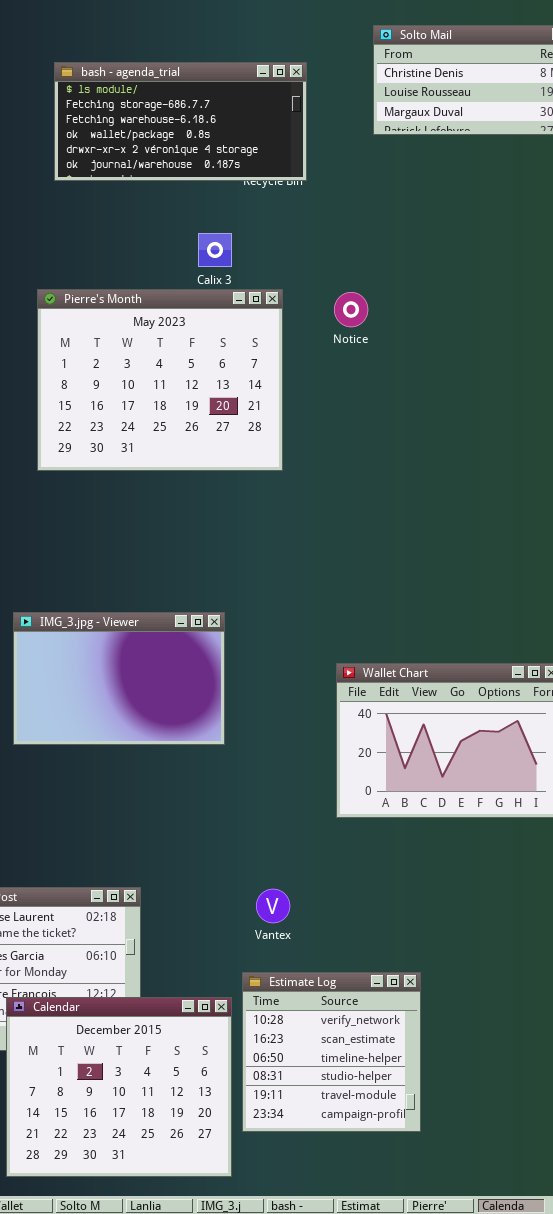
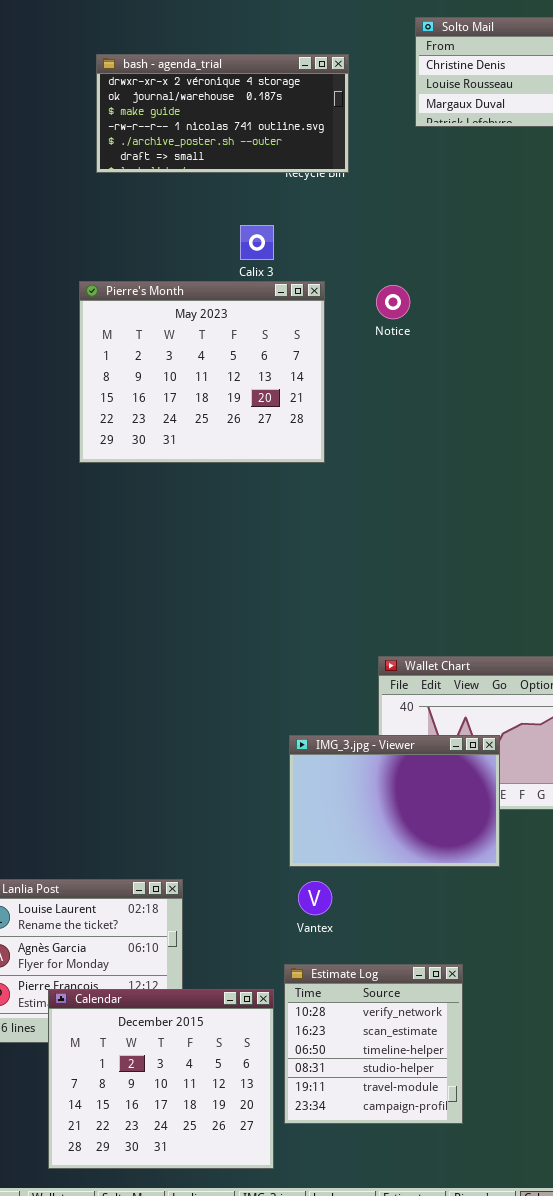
bash - agenda_trial: [54,62,307,181] -> [96,54,349,173], scrolled down 4 rows
IMG_3.jpg - Viewer: [13,612,225,745] -> [289,735,500,867], moved

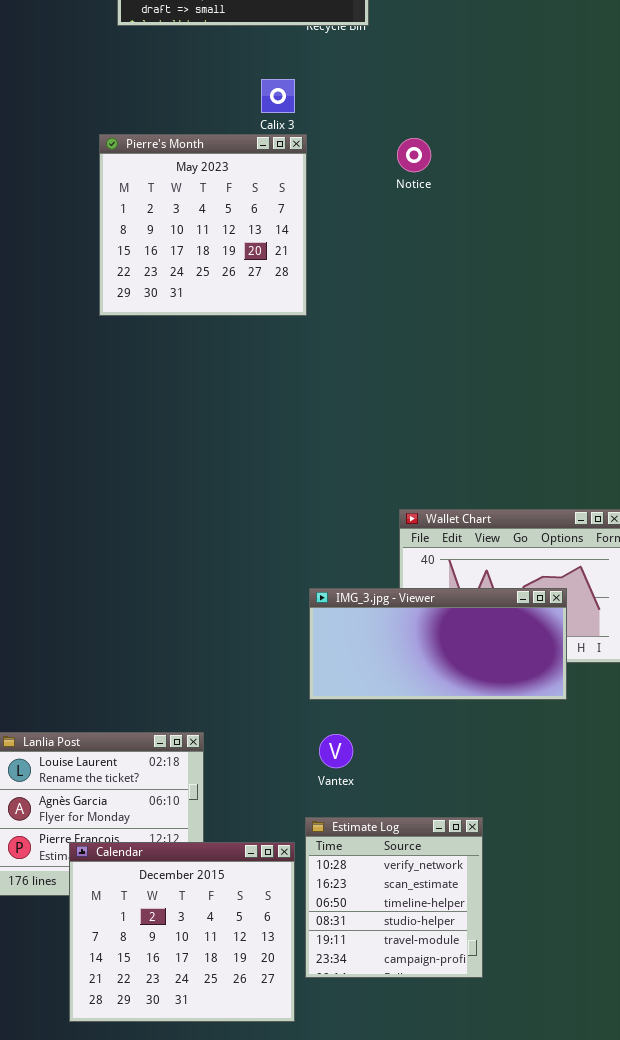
Pierre's Month: [79,281,325,463] -> [99,134,307,316], resized
IMG_3.jpg - Viewer: [289,735,500,867] -> [309,588,567,700], resized

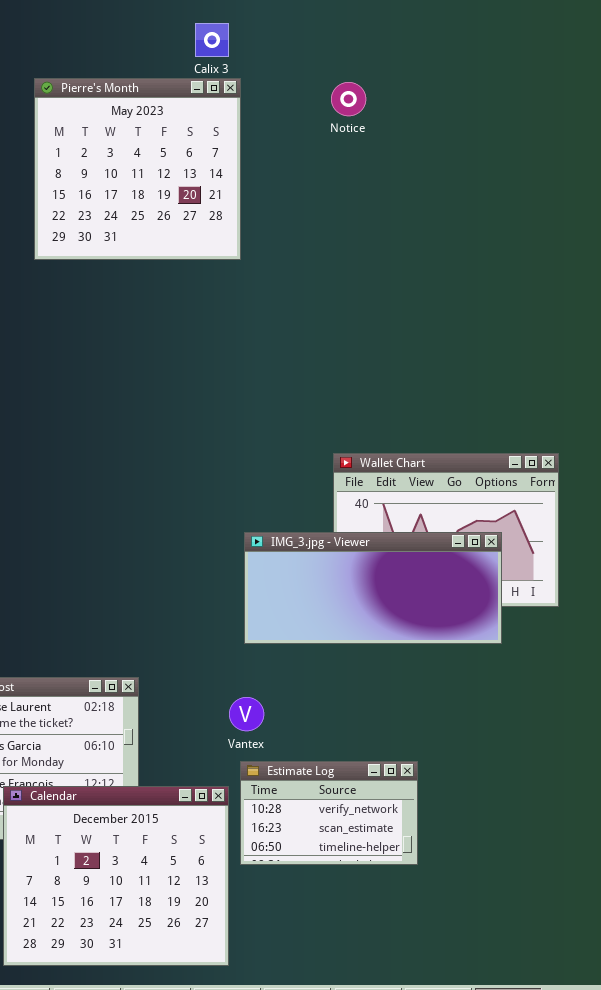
Vantex: [319,734,353,768] -> [229,697,264,731], moved
Estimate Log: [305,817,483,978] -> [240,761,418,865], resized

